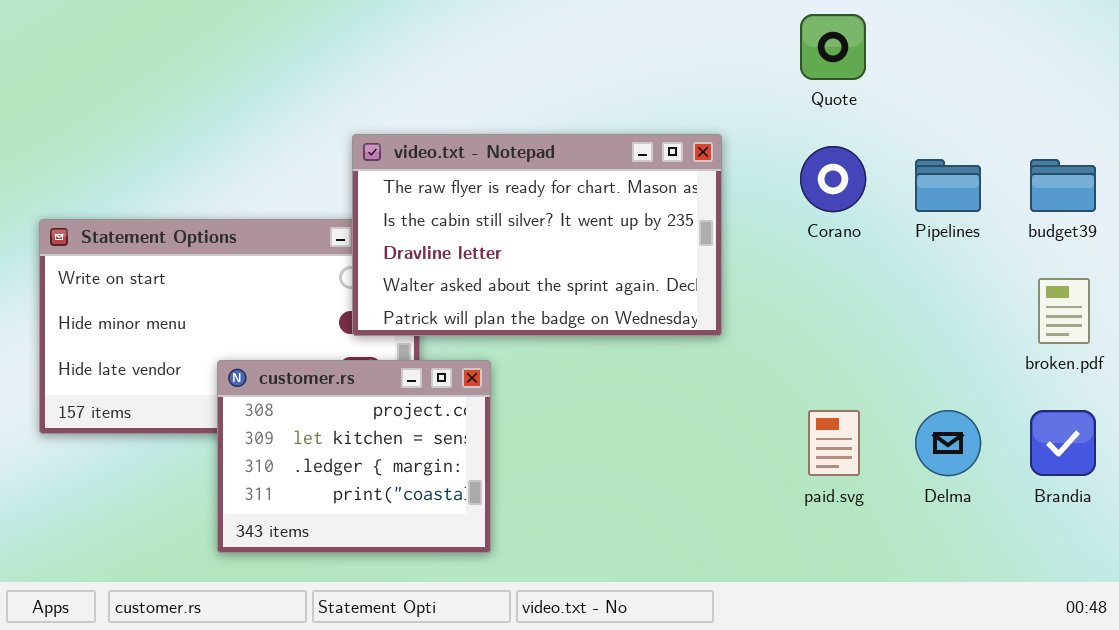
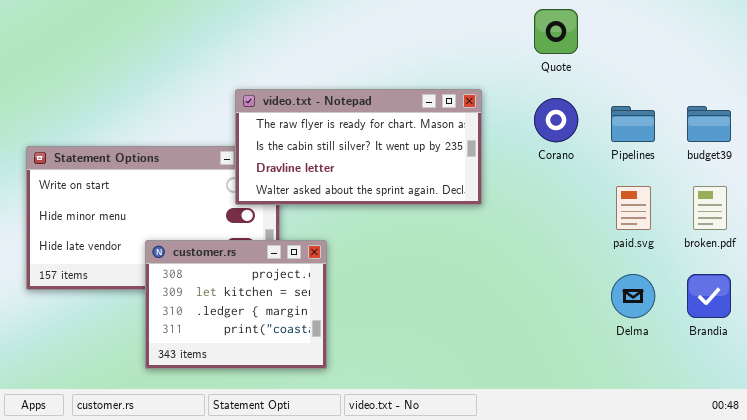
video.txt - Notepad: [352,134,722,336] -> [235,89,482,205], resized
paid.svg: [808,410,860,476] -> [616,186,651,230], moved

